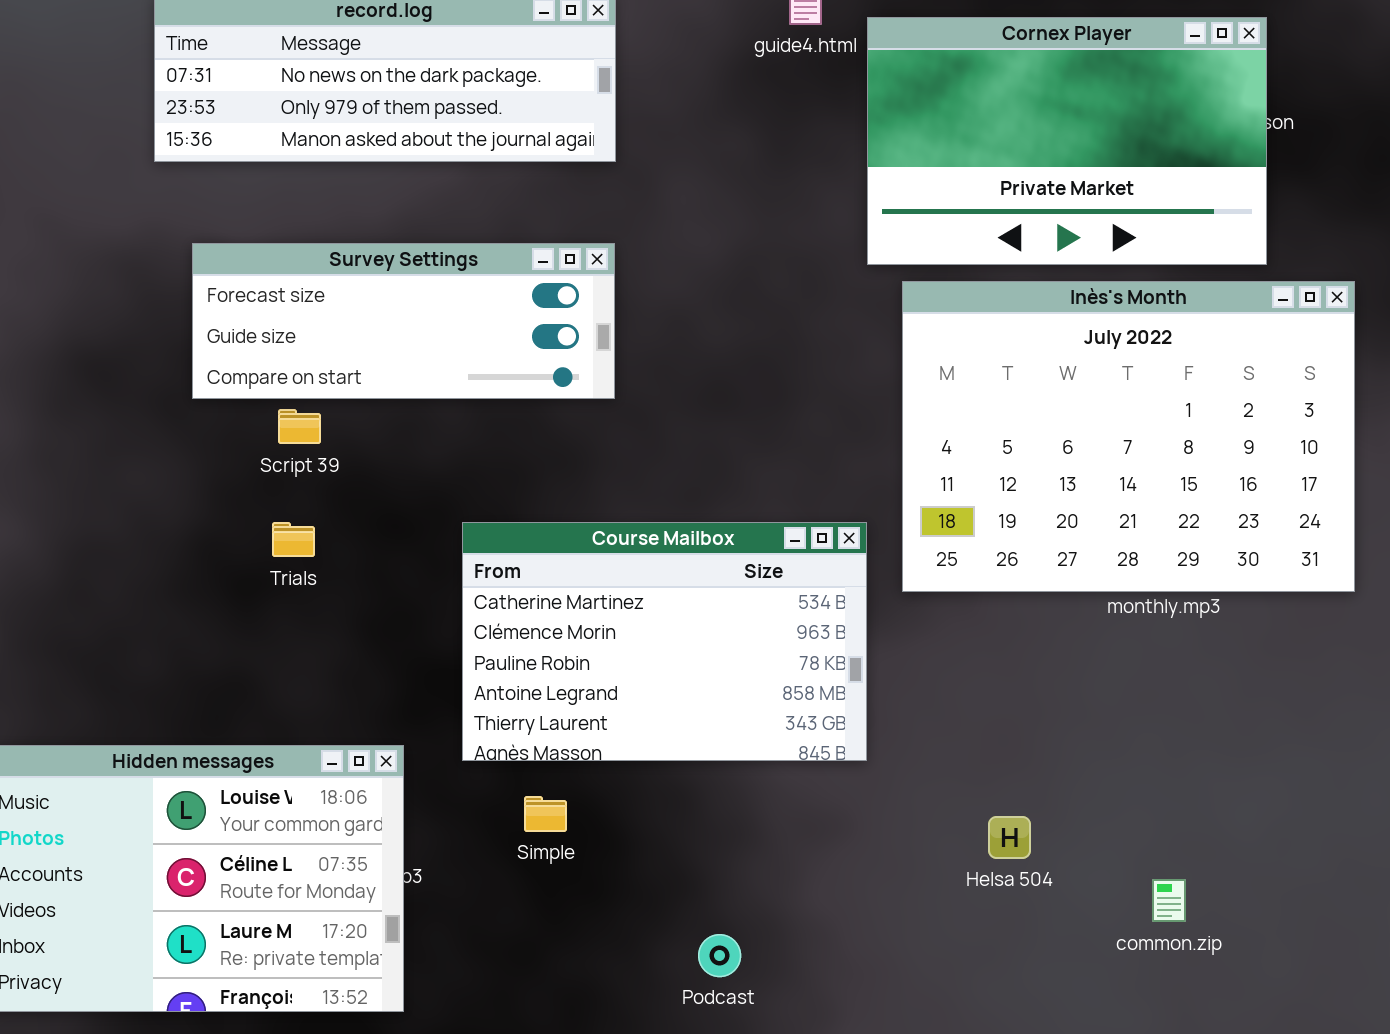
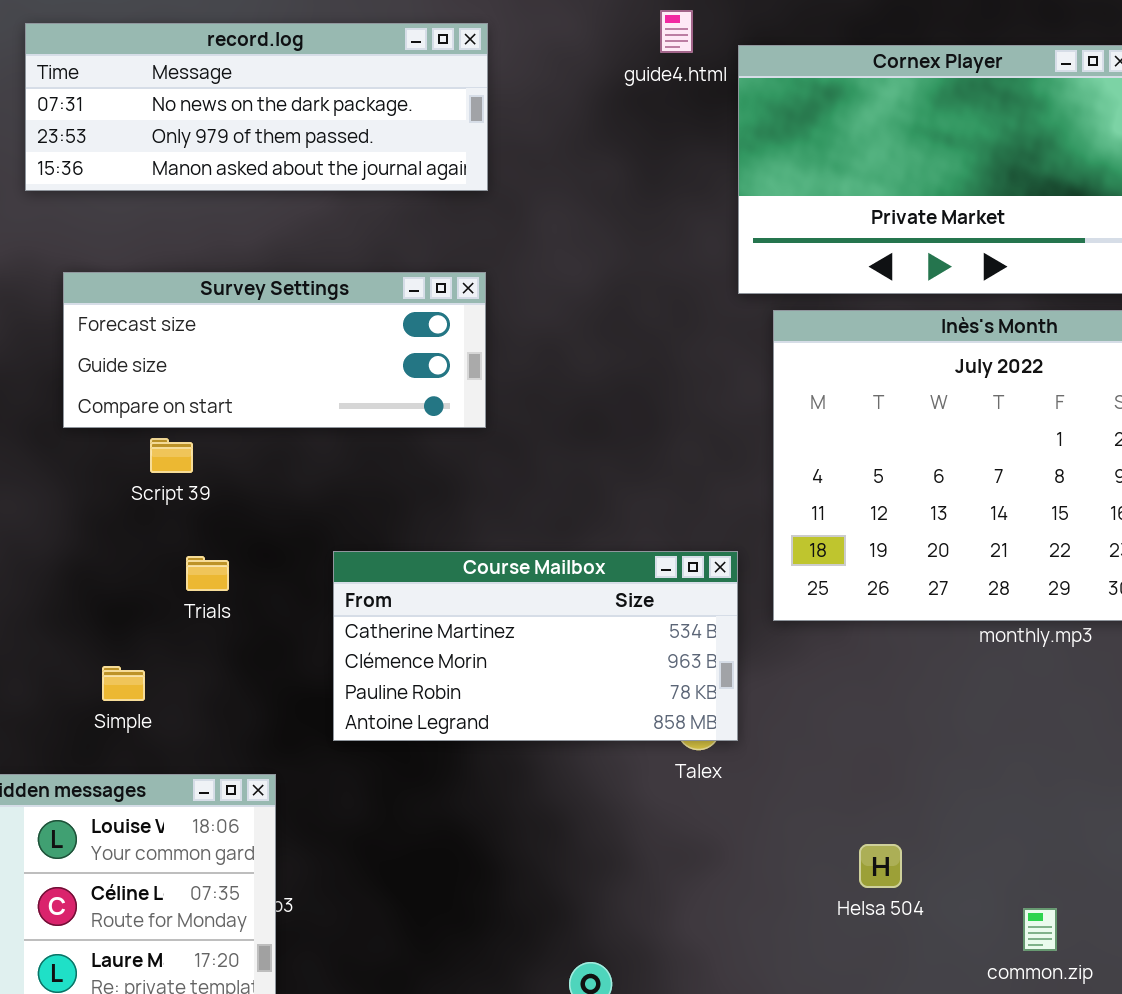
Trials: [272,522,315,557] -> [186,556,229,591], moved
Course Mailbox: [462,522,867,761] -> [333,551,738,741], resized
Simple: [524,796,567,832] -> [102,666,145,701], moved

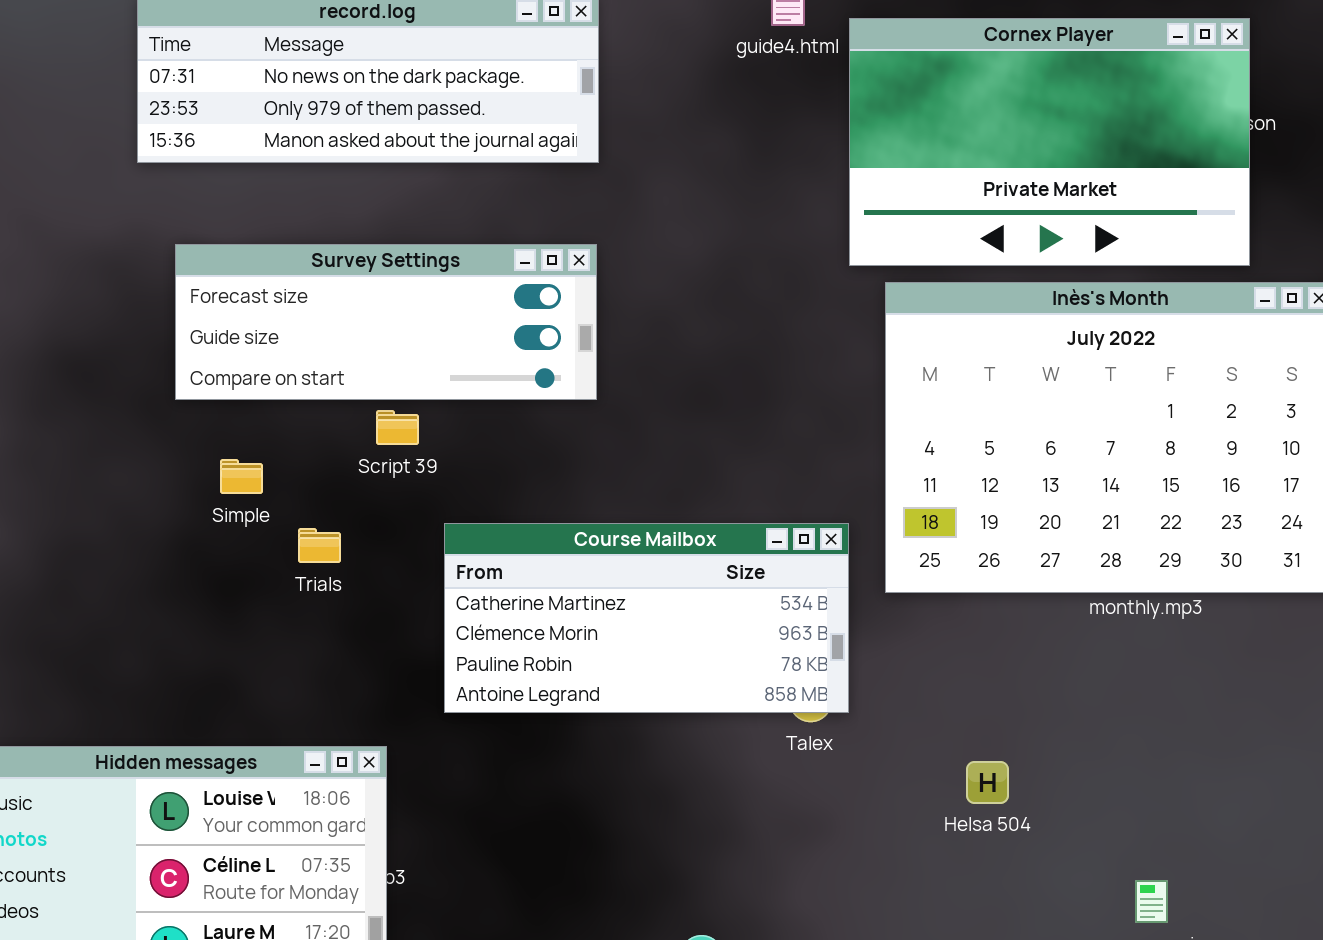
Script 39: [150,438,193,473] -> [376,410,419,445], moved
Simple: [102,666,145,701] -> [220,459,263,494], moved
Helsa 504: [859,844,902,888] -> [966,761,1009,804], moved

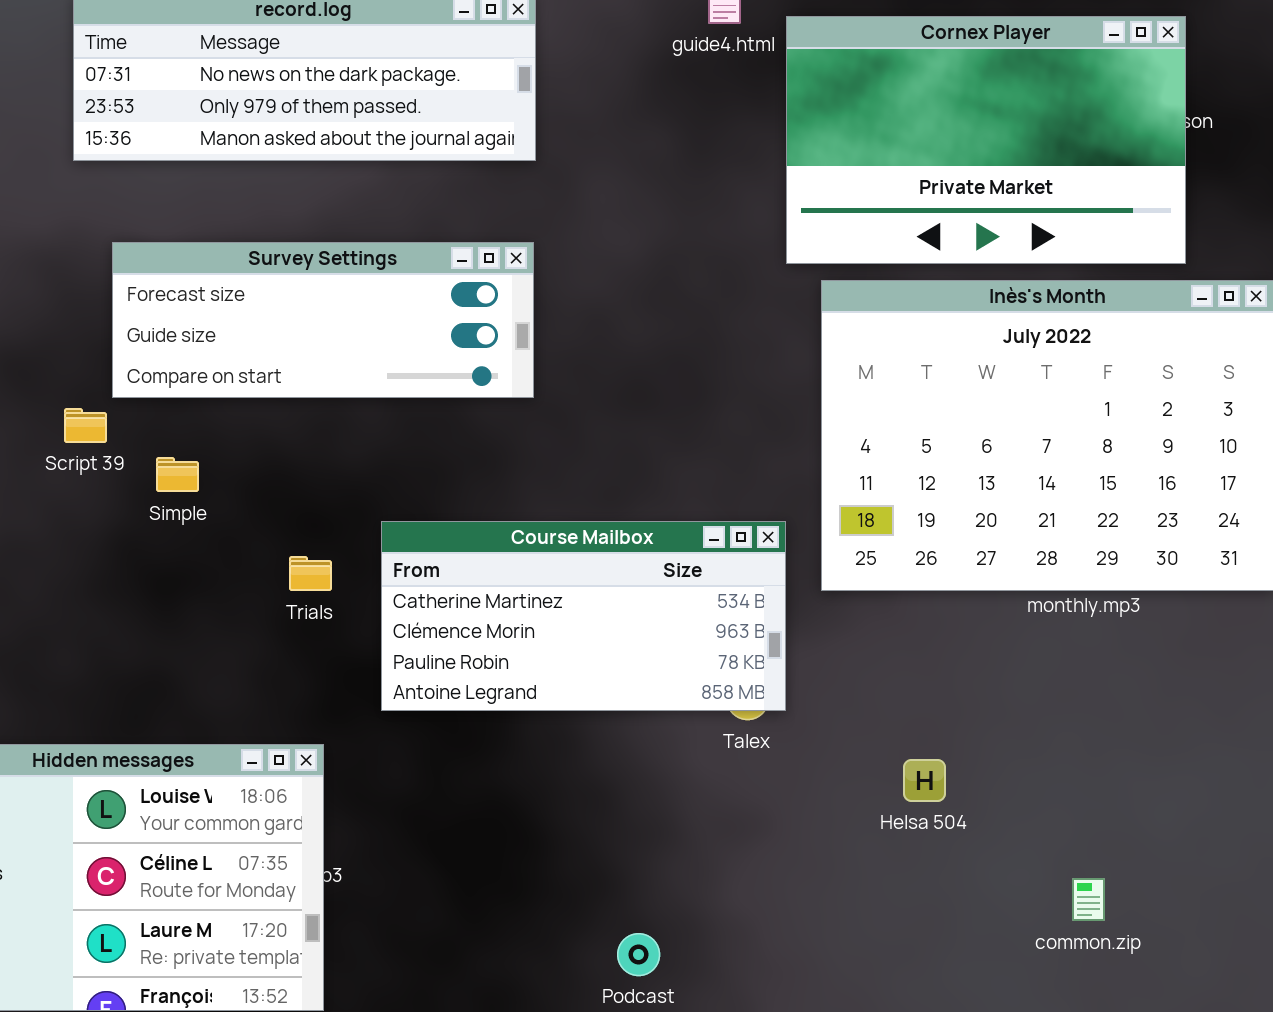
Script 39: [376,410,419,445] -> [64,408,107,443], moved
Trials: [298,528,341,563] -> [289,556,332,591], moved

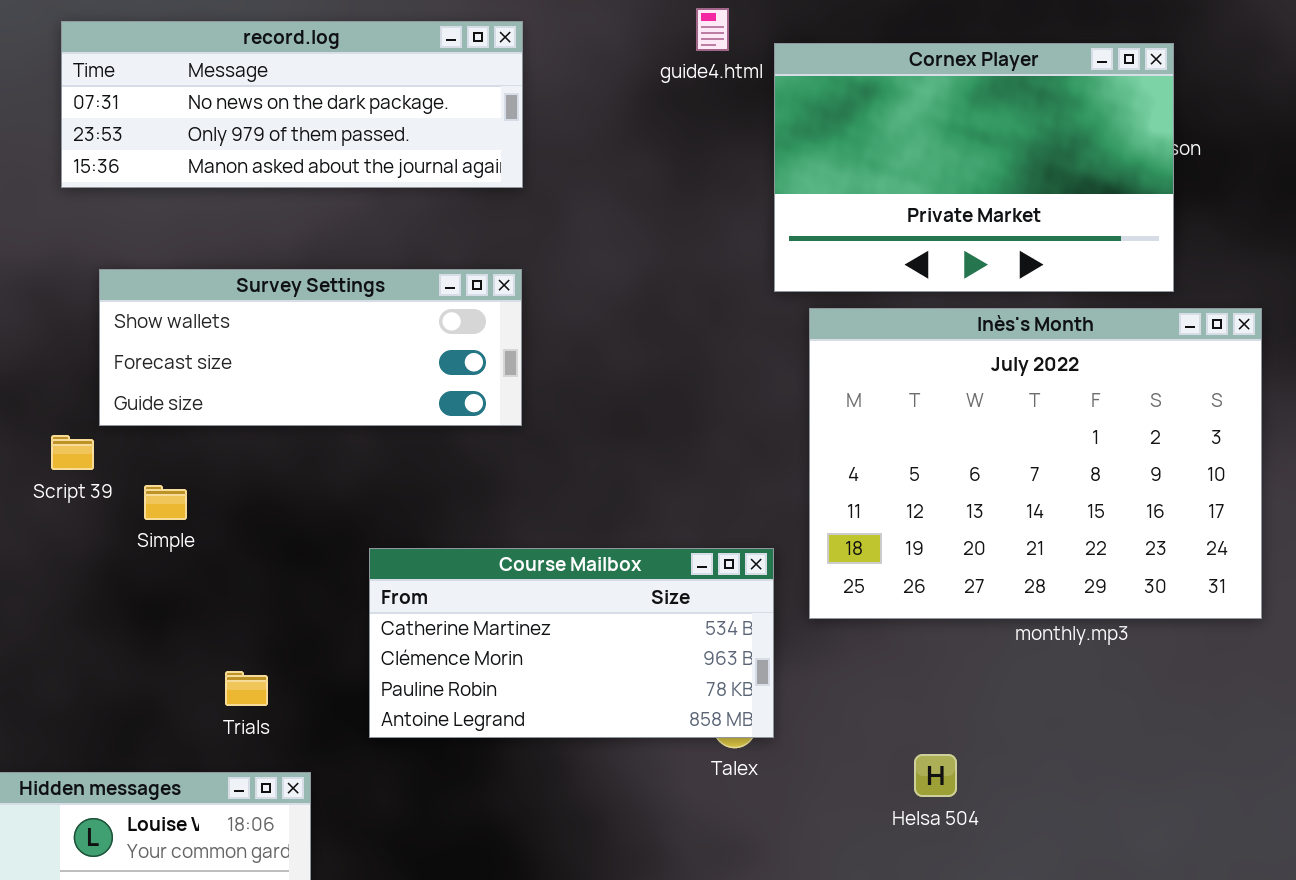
Survey Settings: [112,242,534,398] -> [99,269,522,426], scrolled up 1 row
Trials: [289,556,332,591] -> [225,671,268,706], moved
Helsa 504: [903,759,946,802] -> [914,754,957,797], moved

